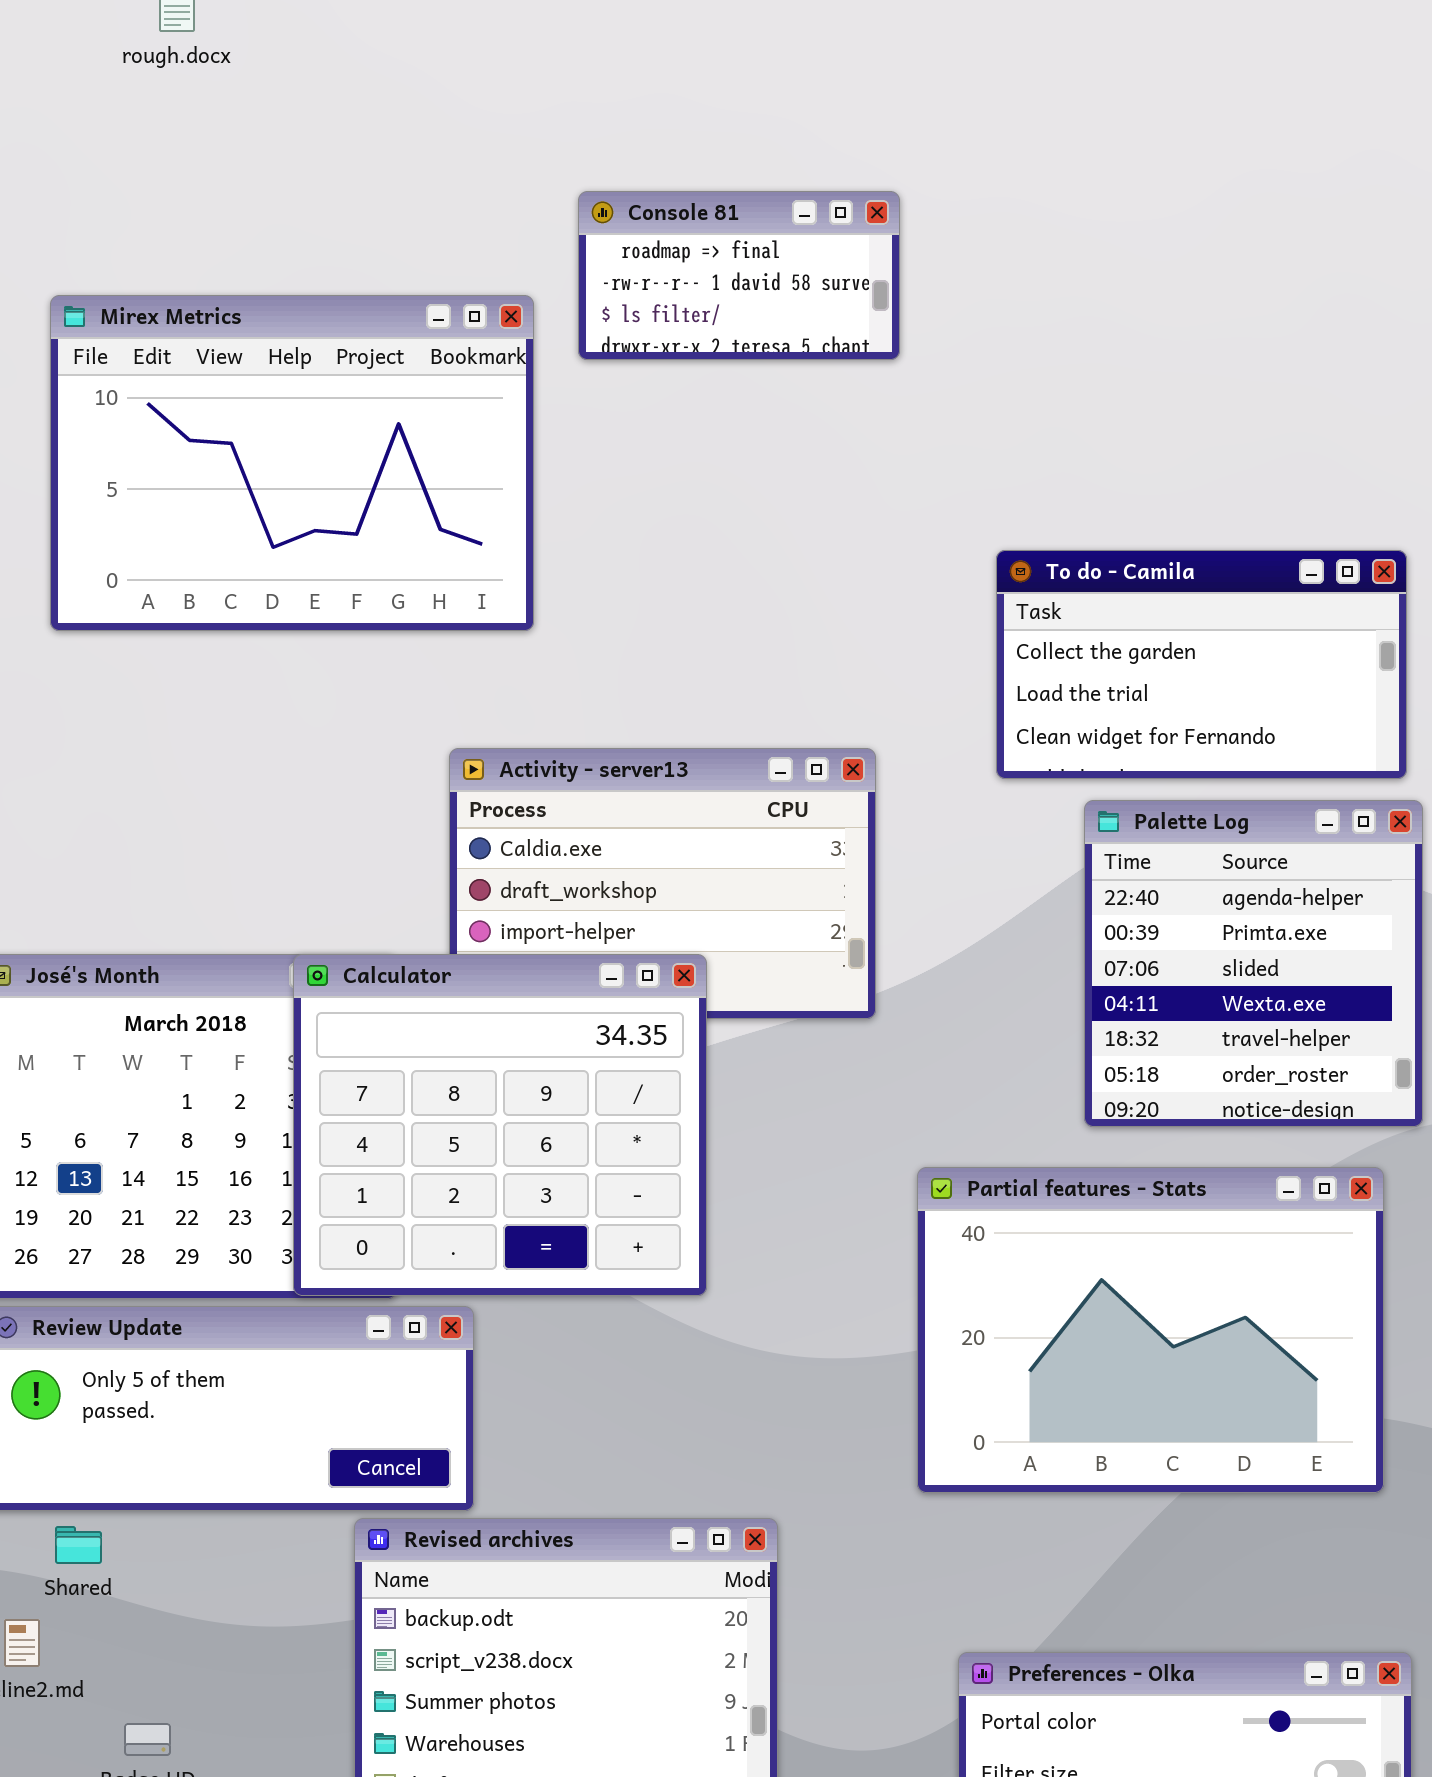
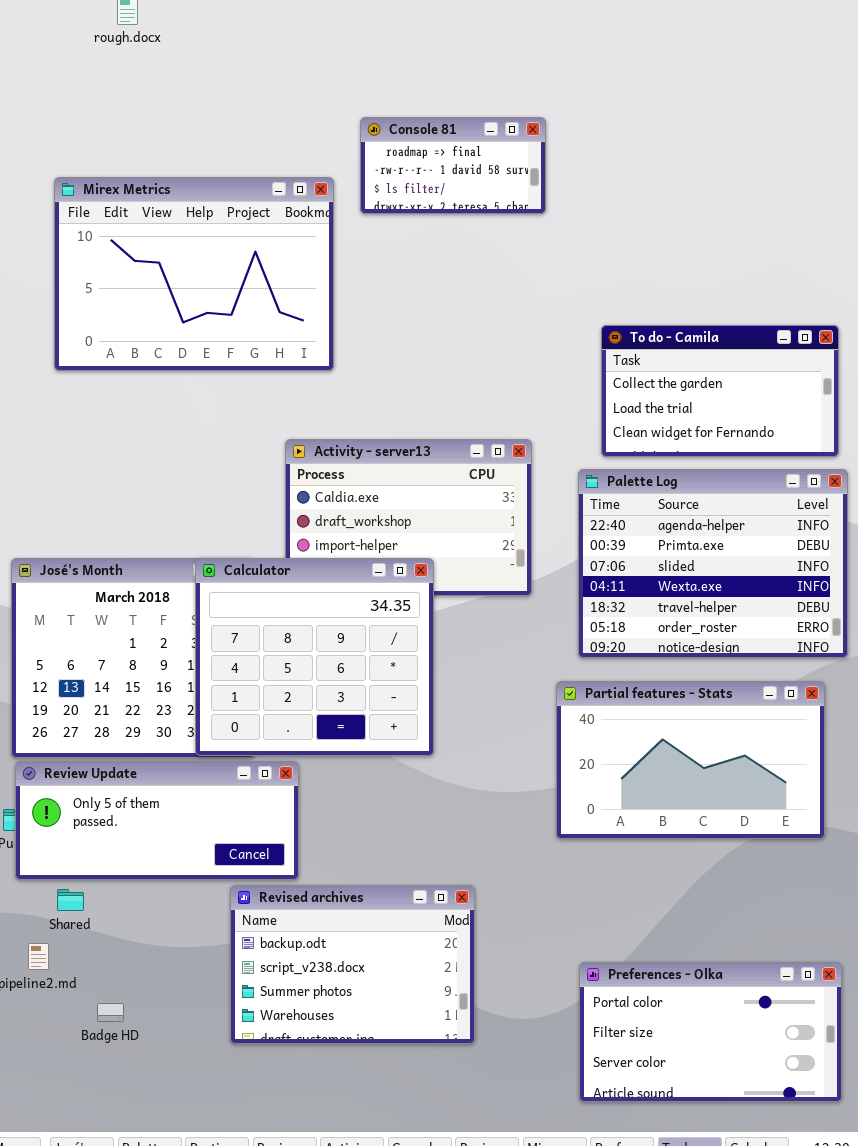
Palette Log: [1084,800,1423,1127] -> [578,469,848,658], resized
Partial features - Stats: [917,1167,1384,1493] -> [556,681,825,839], resized

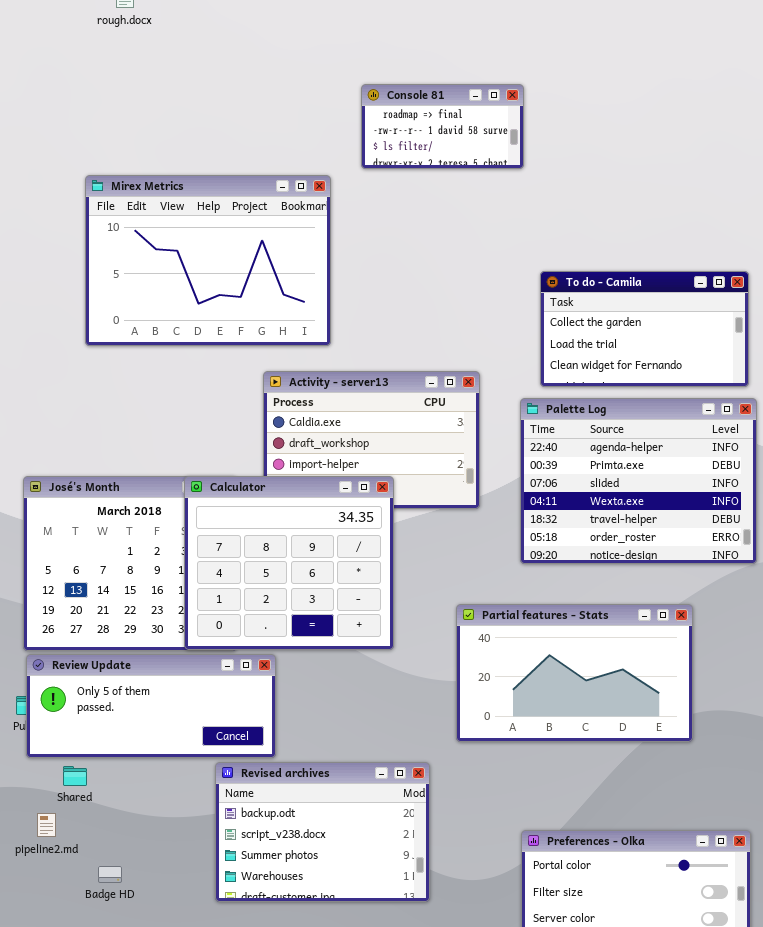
Console 81: [360,117,546,214] -> [361,84,524,169], moved
Mirex Metrics: [54,177,334,371] -> [85,175,331,346], moved
Partial features - Stats: [556,681,825,839] -> [456,604,693,742], moved

